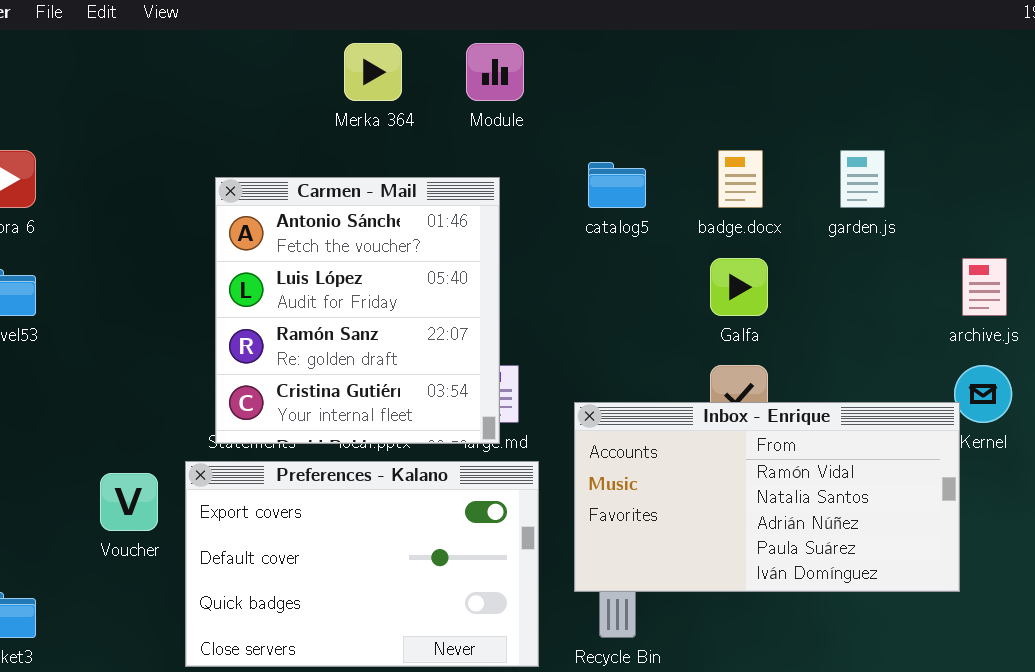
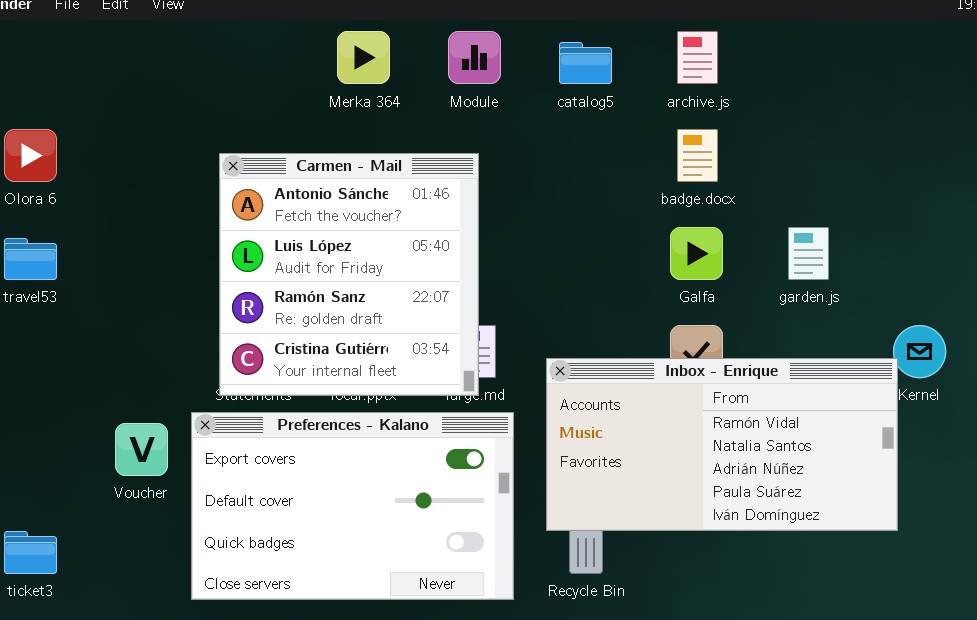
garden.js: [840,150,885,208] -> [788,227,829,280], moved
catalog5: [588,162,646,208] -> [559,42,612,84], moved
archive.js: [962,258,1007,316] -> [677,31,718,84], moved

